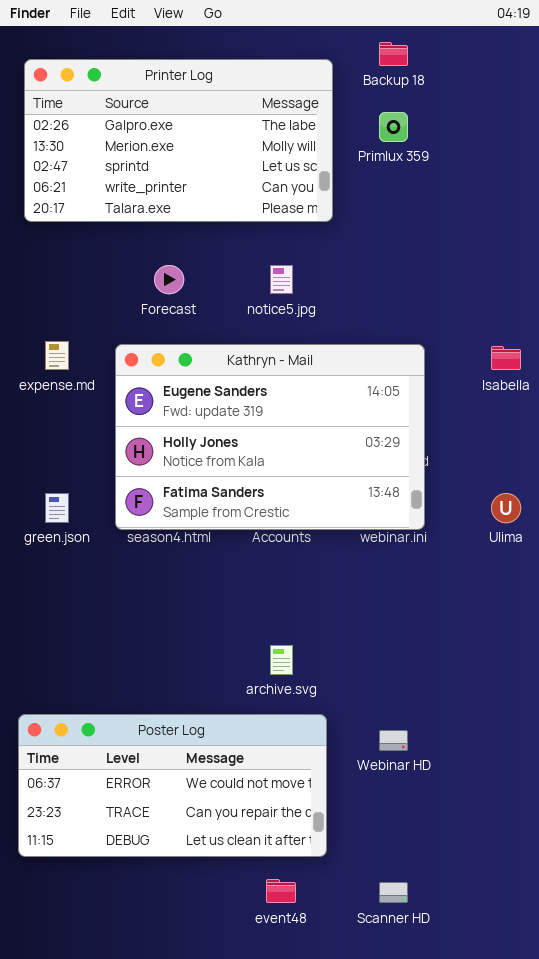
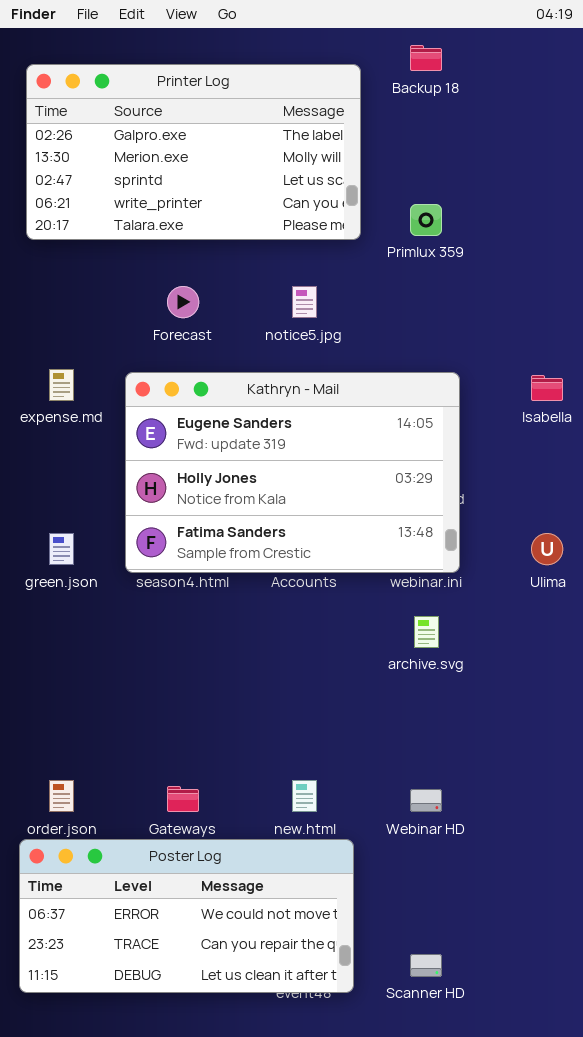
Primlux 359: [379,112,408,142] -> [410,204,442,236], moved
archive.svg: [270,645,293,675] -> [414,616,439,648], moved
Poster Log: [18,714,327,857] -> [19,839,354,993], moved

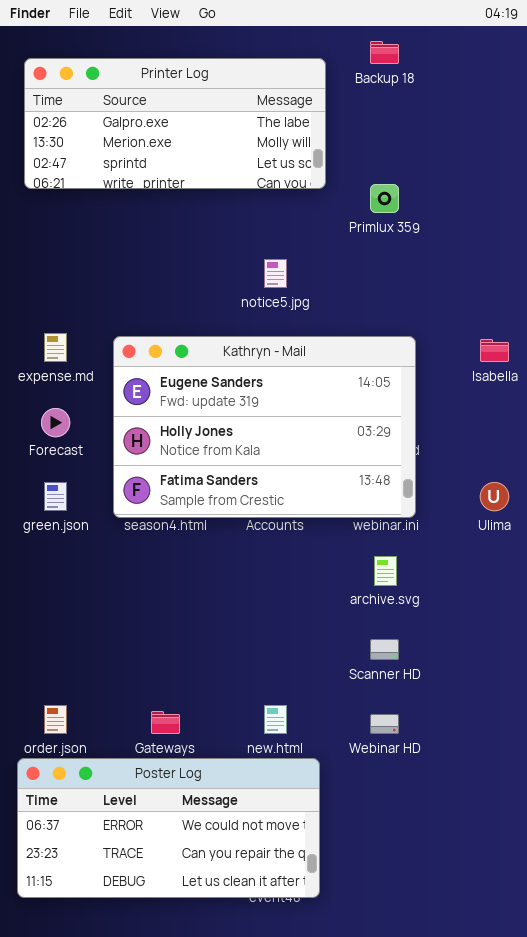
Printer Log: [26,64,361,240] -> [24,58,326,189], resized
Forecast: [167,286,199,318] -> [41,408,70,437], moved
Scanner HD: [410,954,442,977] -> [370,639,399,660], moved

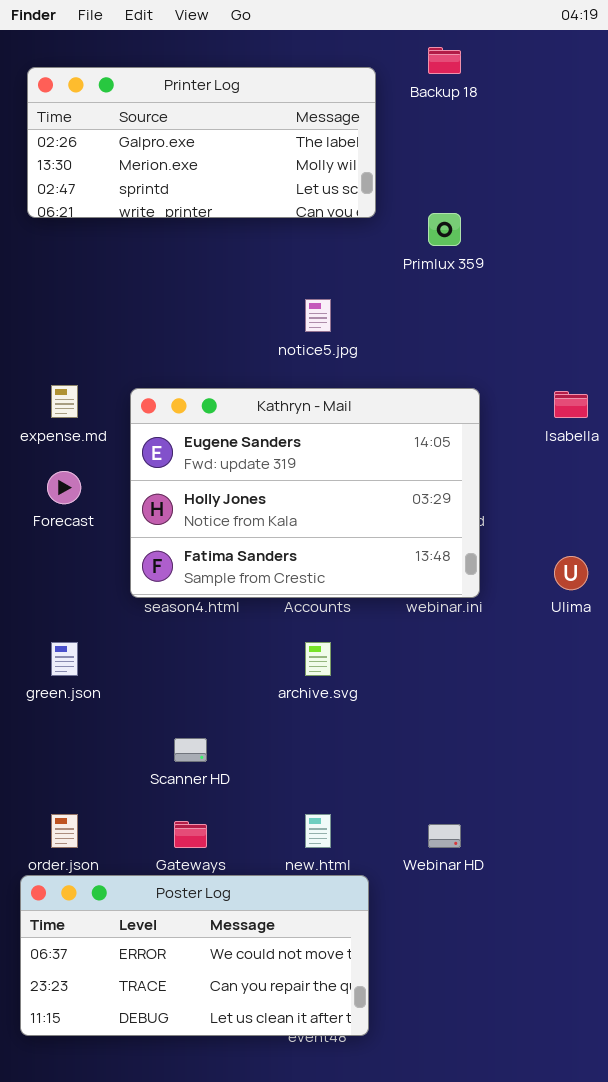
green.json: [44,482,67,511] -> [51,642,78,676], moved
archive.svg: [374,556,397,586] -> [305,642,331,676], moved
Scanner HD: [370,639,399,660] -> [174,738,207,762], moved

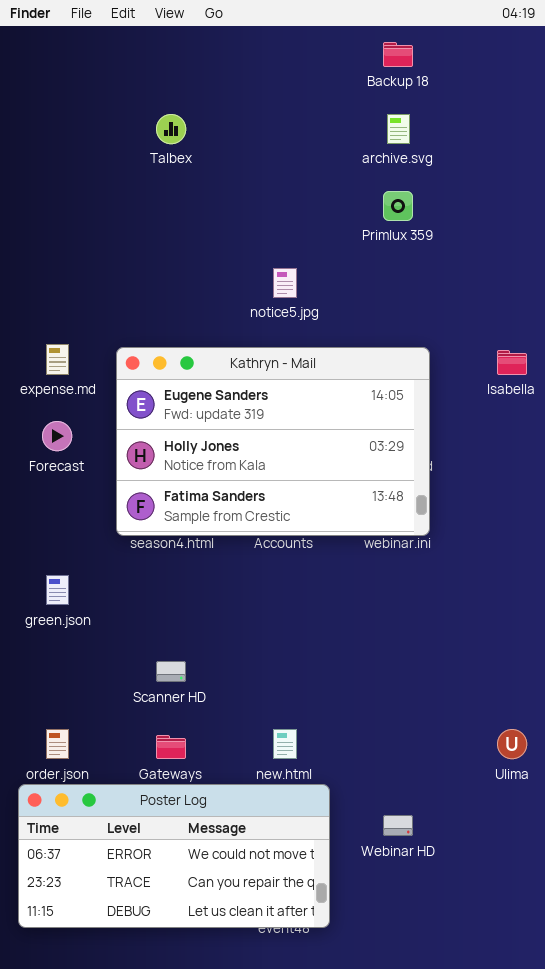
Printer Log: [27,67,376,218] -> none, closed
Ulima: [554,556,588,590] -> [497,729,527,759], moved
archive.svg: [305,642,331,676] -> [387,114,410,144], moved
Webinar HD: [428,824,461,848] -> [383,815,413,836], moved

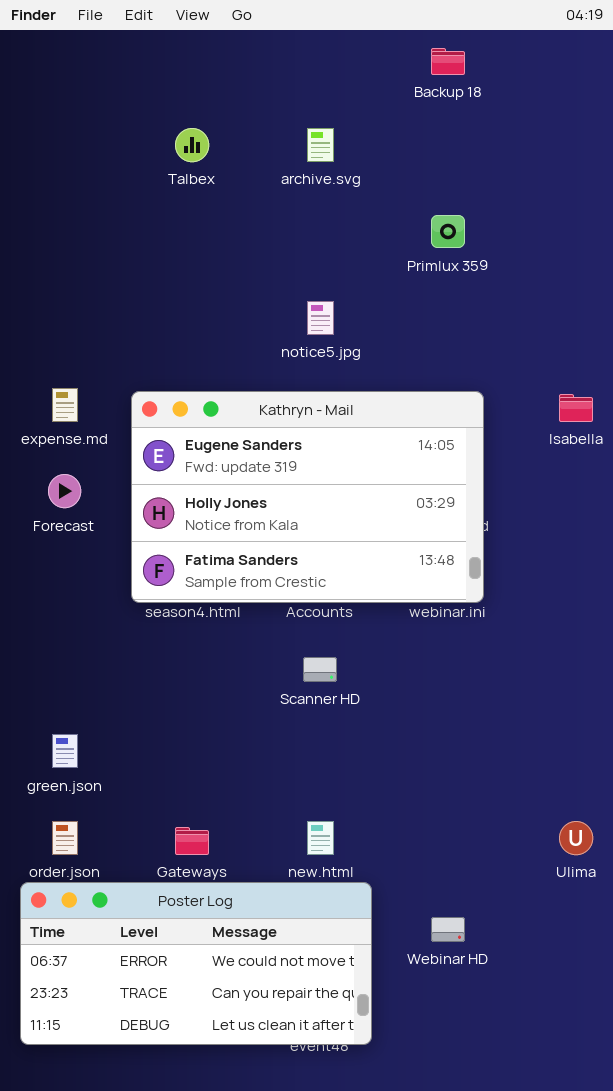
archive.svg: [387,114,410,144] -> [307,128,334,162], moved
green.json: [46,575,69,605] -> [52,734,78,768], moved
Scanner HD: [156,661,186,682] -> [303,657,337,682], moved

